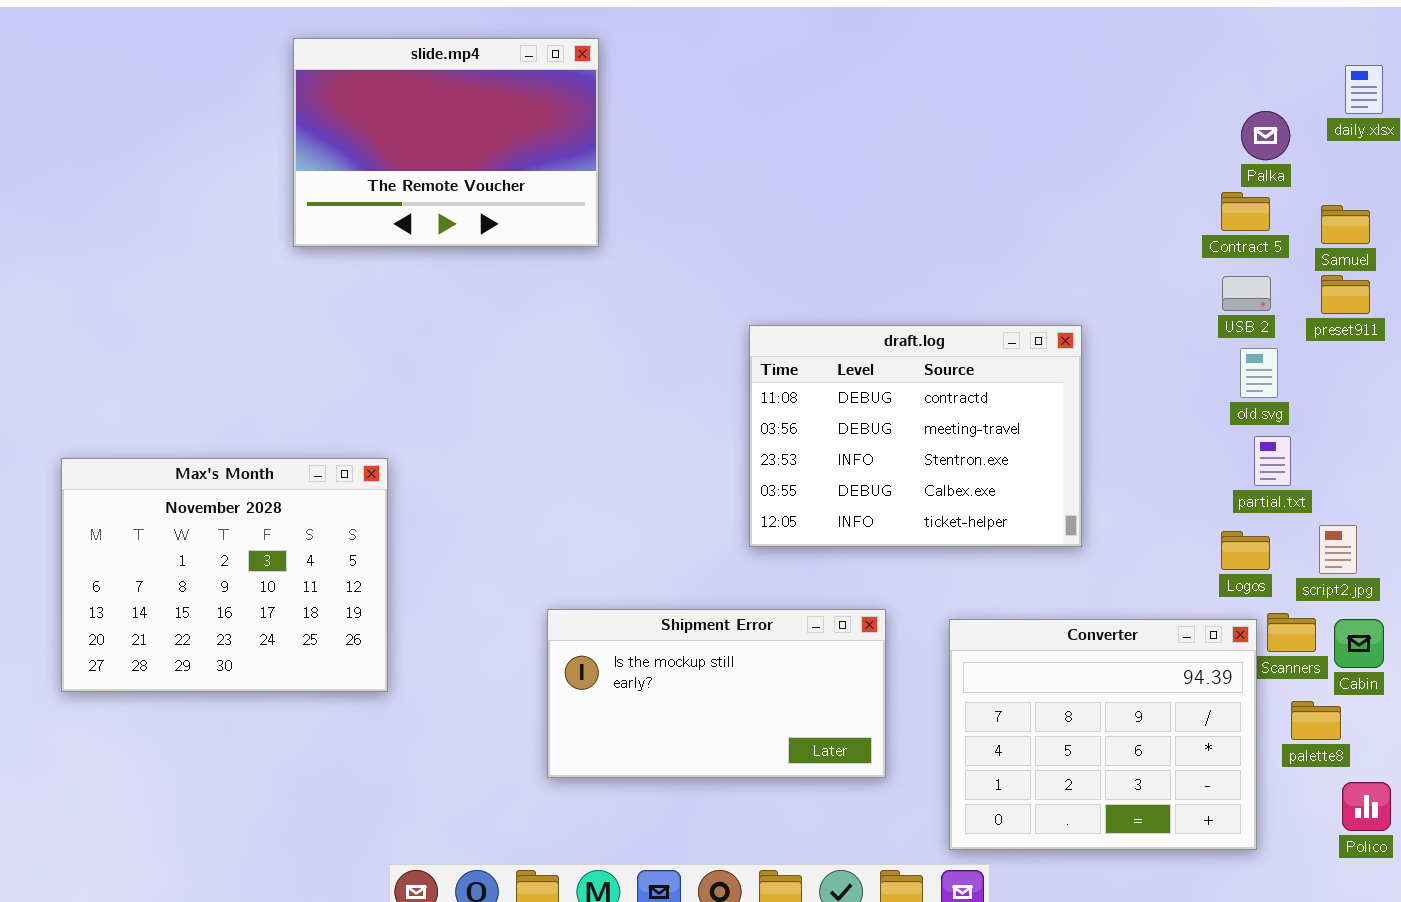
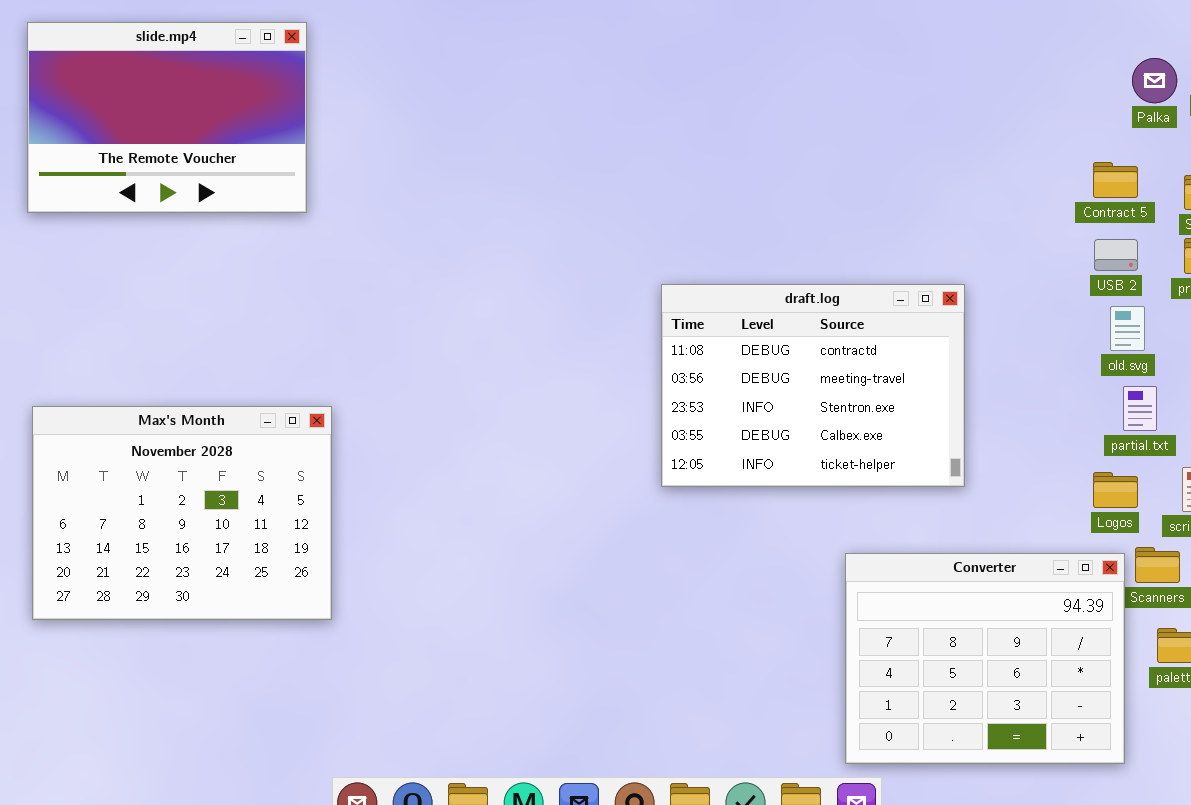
slide.mp4: [293,38,599,247] -> [27,22,307,213], moved
Palka: [1241,111,1290,160] -> [1132,58,1177,103], moved
Shipment Error: [547,609,886,778] -> none, closed

